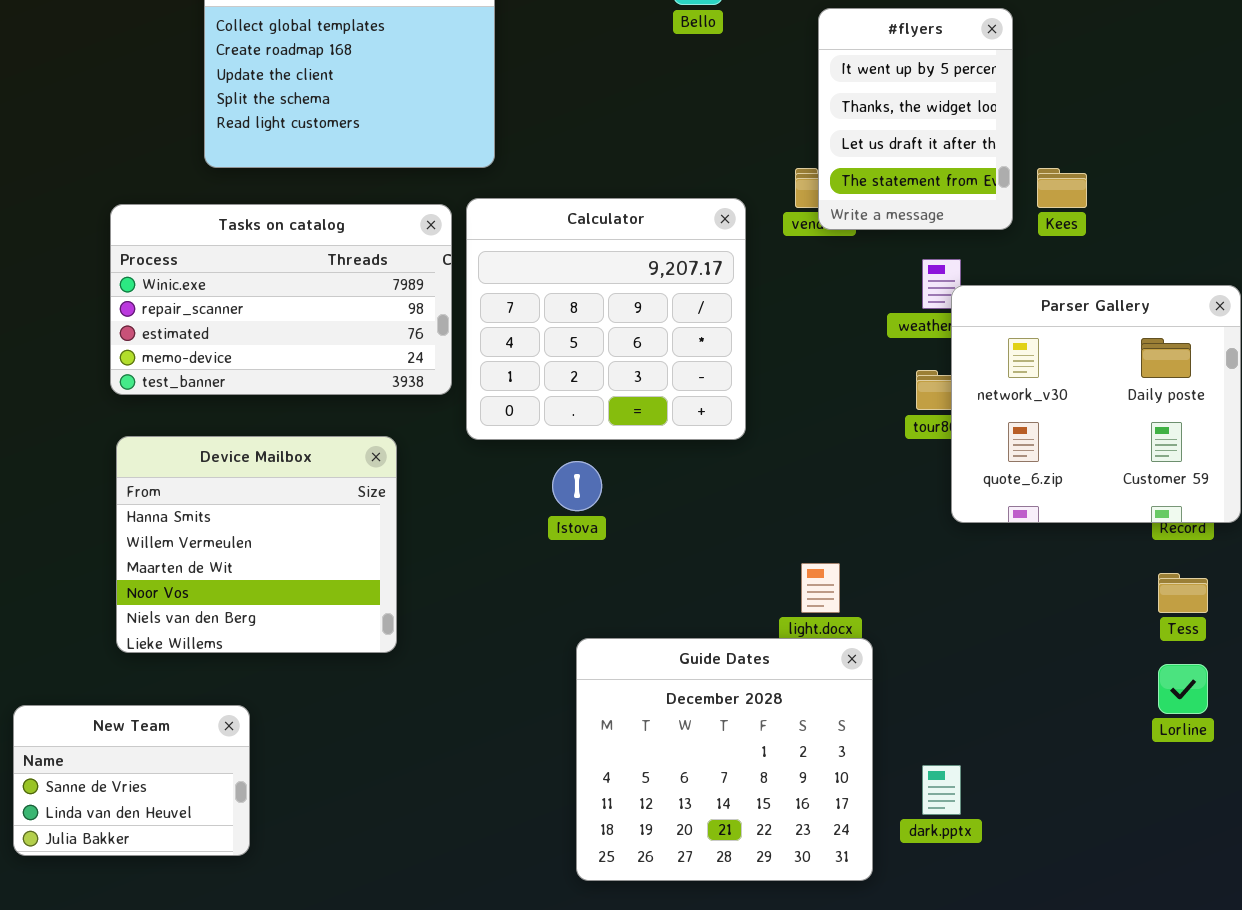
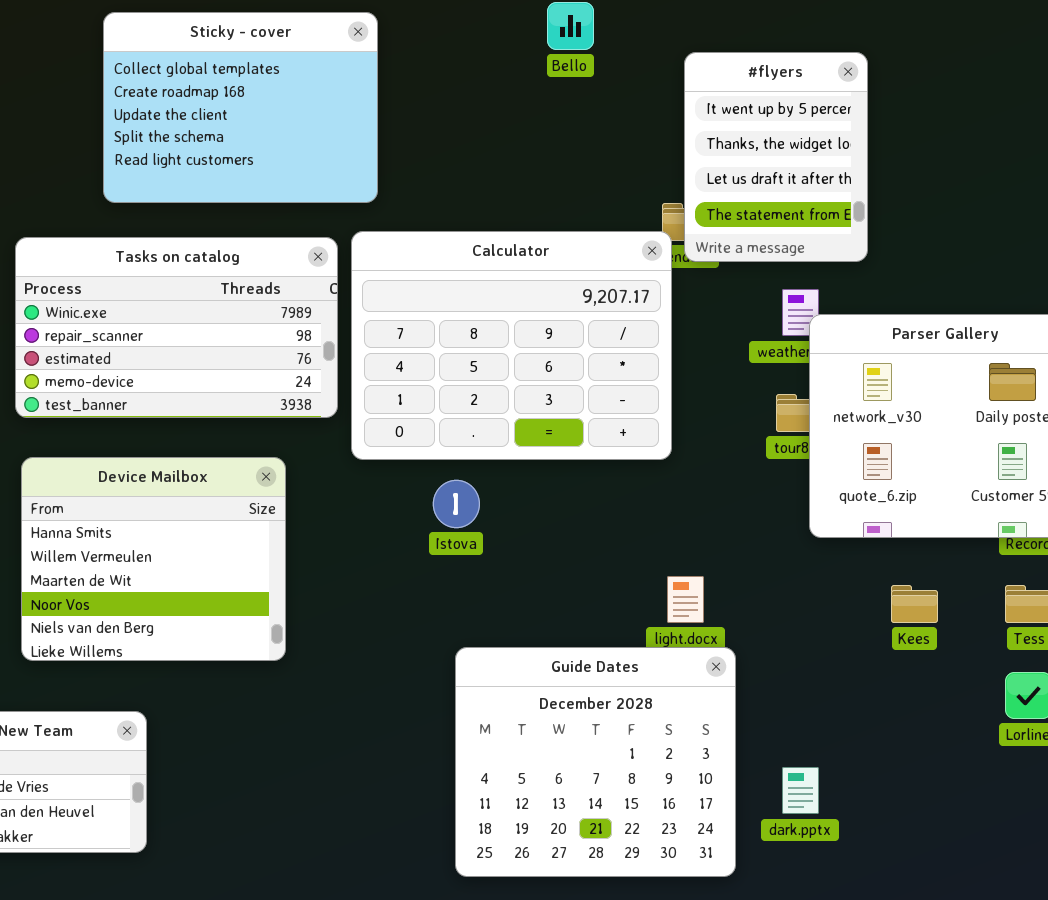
Kees: [1037,168,1087,208] -> [891,585,938,623], moved
Calculator: [466,198,746,440] -> [351,231,672,460], resized

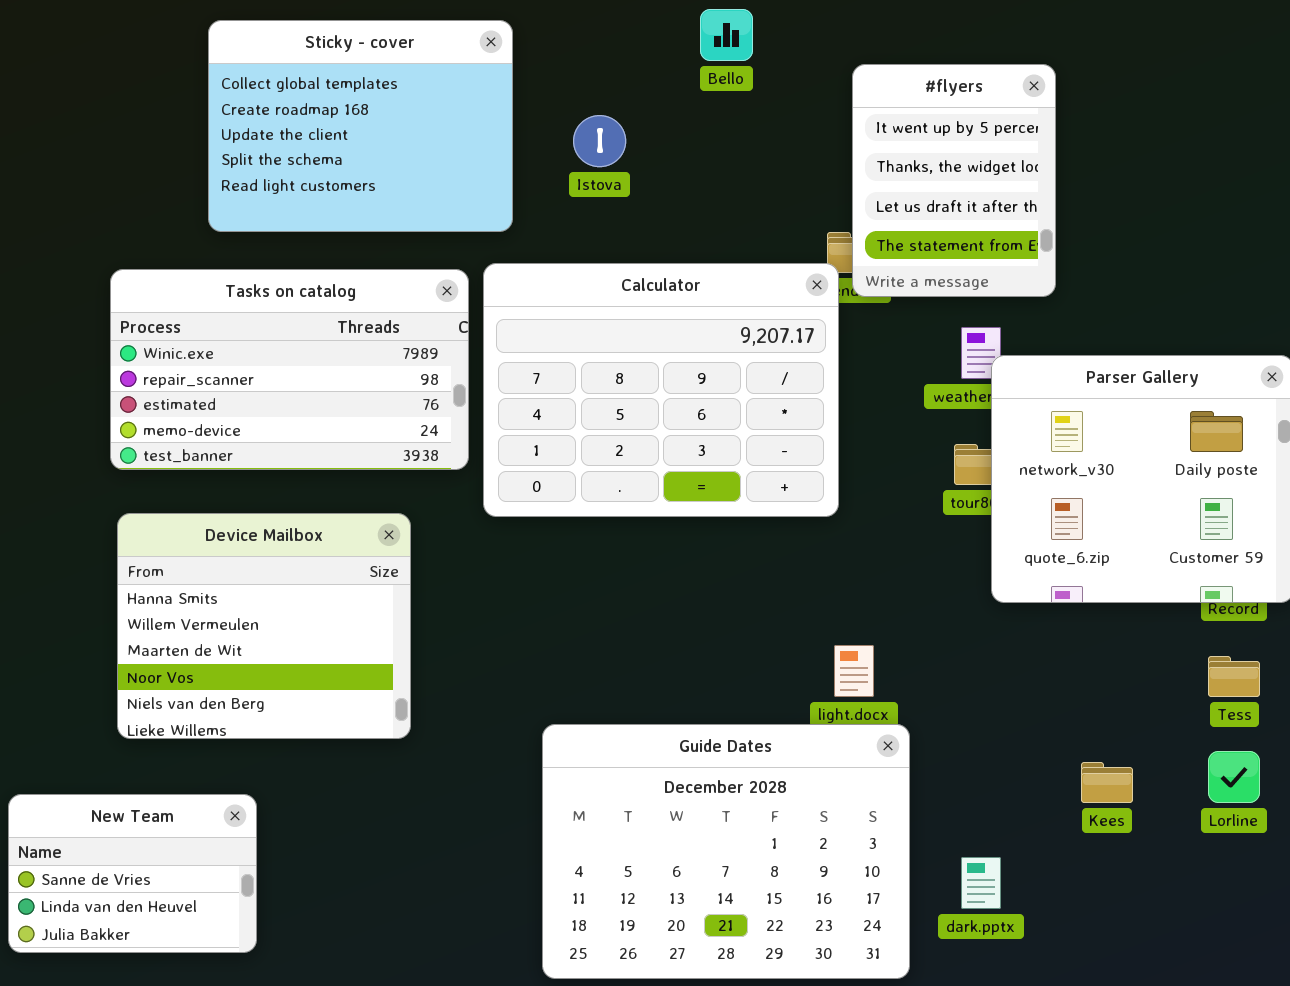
Istova: [433,480,480,528] -> [573,115,626,167], moved
Kees: [891,585,938,623] -> [1081,762,1133,803], moved
Guide Dates: [455,647,736,877] -> [542,724,910,979], resized

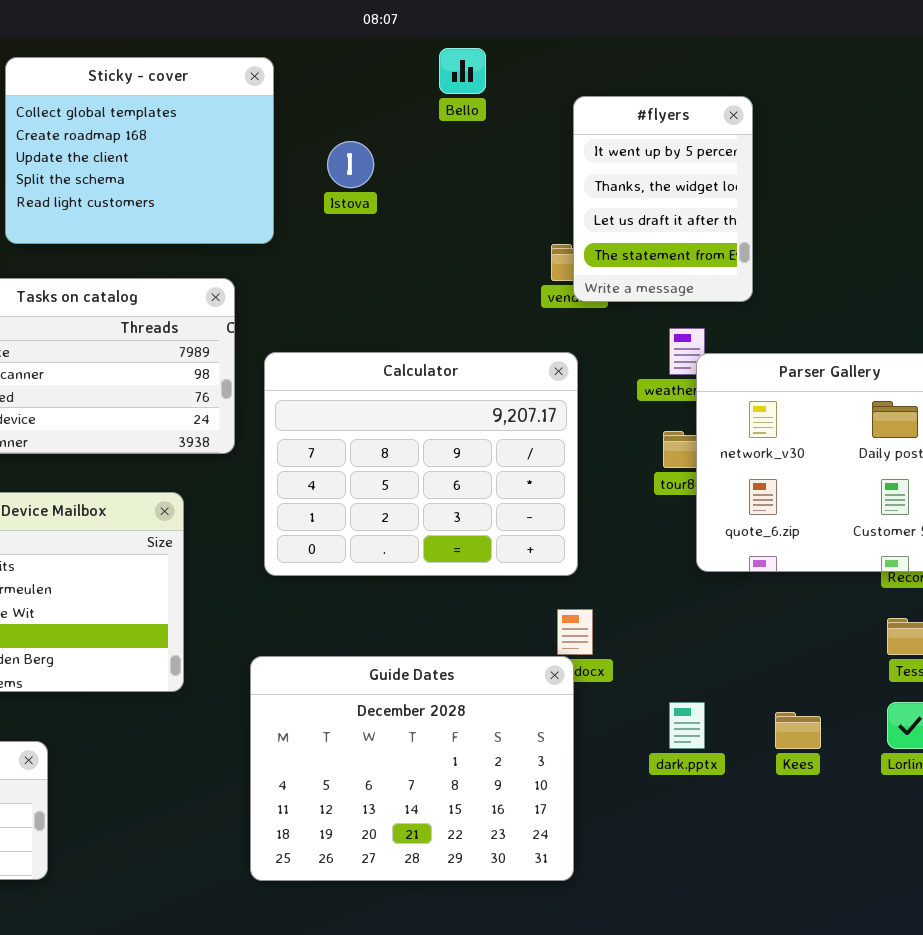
Calculator: [483,263,839,517] -> [264,352,578,576], moved
Guide Dates: [542,724,910,979] -> [250,656,574,881], moved
dark.pptx: [961,857,1001,909] -> [669,702,705,749], moved

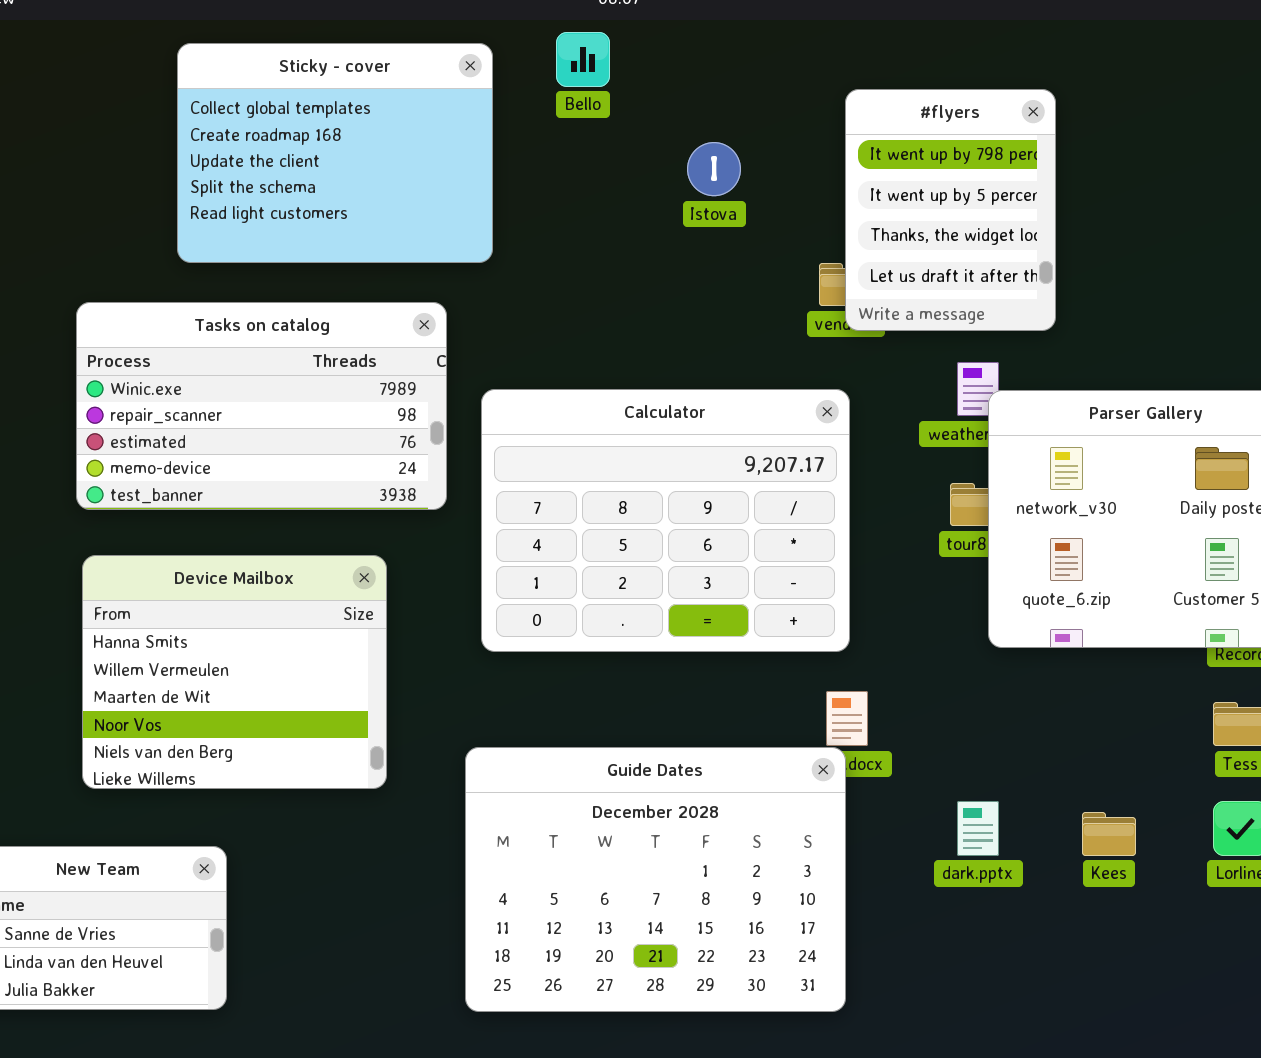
Bello: [439,48,486,94] -> [556,32,610,87], moved
#flyers: [573,96,753,302] -> [845,89,1056,331], scrolled up 1 row
Istova: [327,141,374,188] -> [687,142,741,196], moved

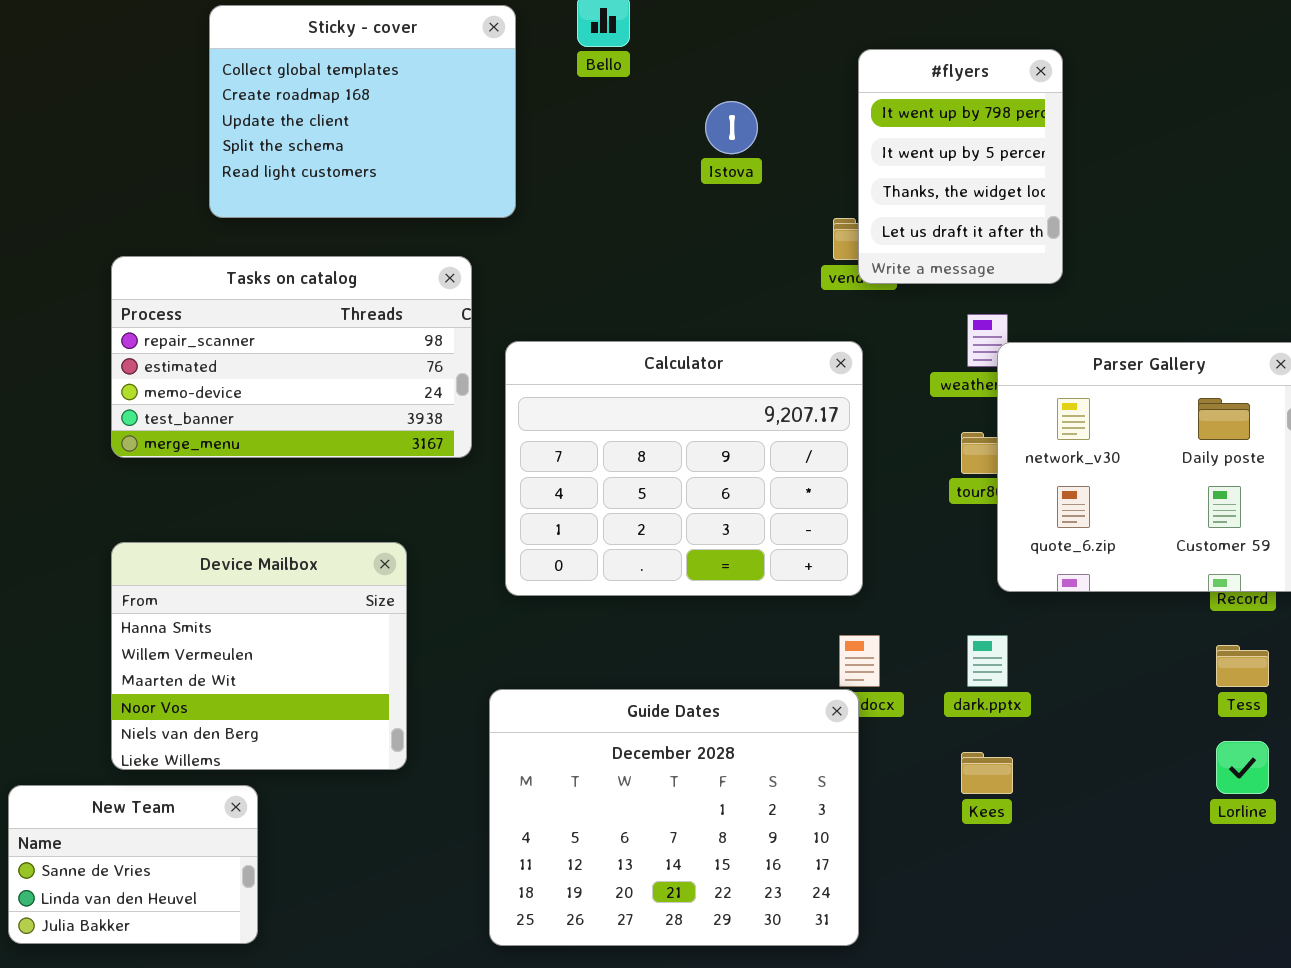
Tasks on catalog: [76,302,447,510] -> [111,256,472,458], scrolled down 1 row
Device Mailbox: [82,555,387,789] -> [111,542,407,770], moved
dark.pptx: [957,801,999,856] -> [967,635,1008,687], moved
Kees: [1082,812,1136,856] -> [961,752,1013,794], moved

